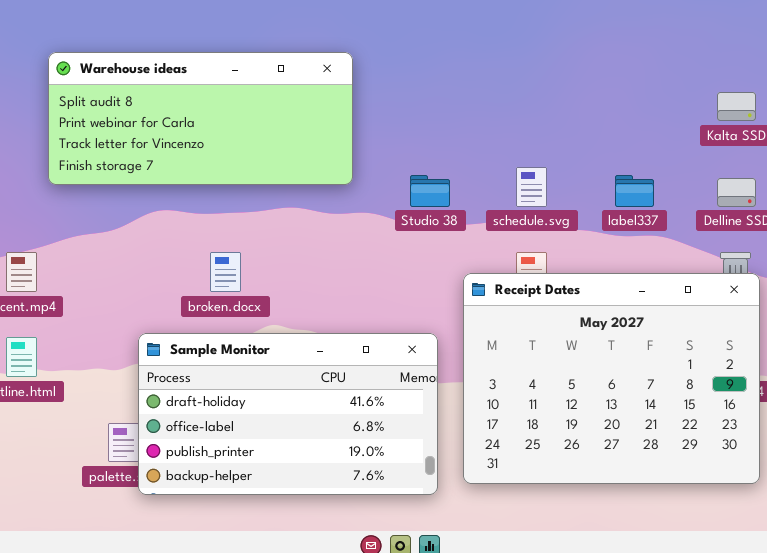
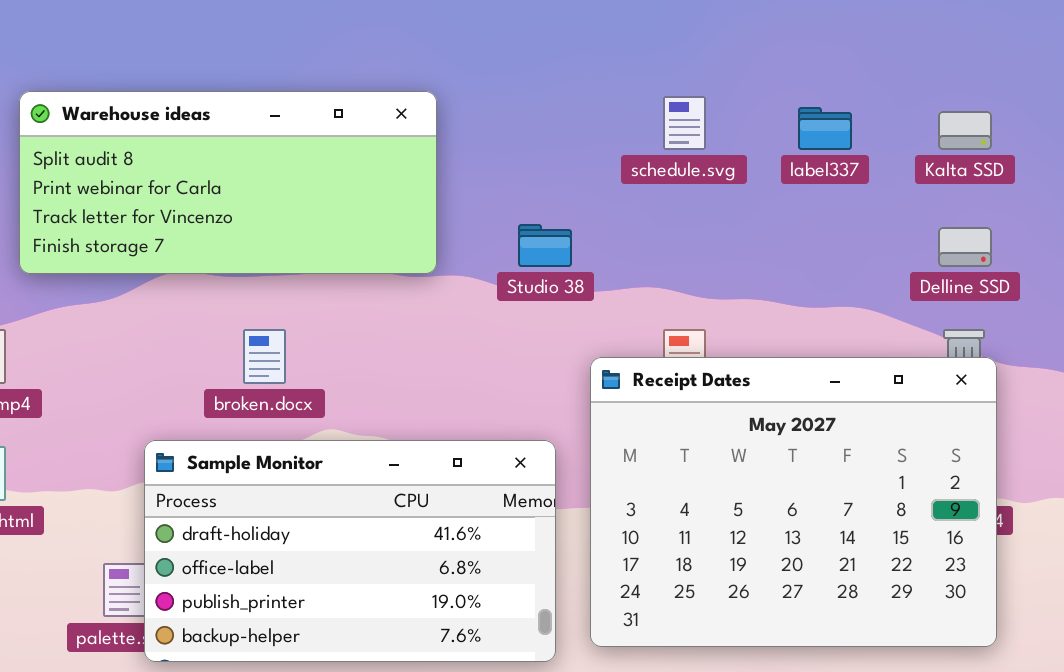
Warehouse ideas: [48,52,353,185] -> [19,91,437,274], moved
schedule.svg: [516,167,547,207] -> [663,96,706,150], moved
label337: [615,175,654,207] -> [798,107,852,150], moved

